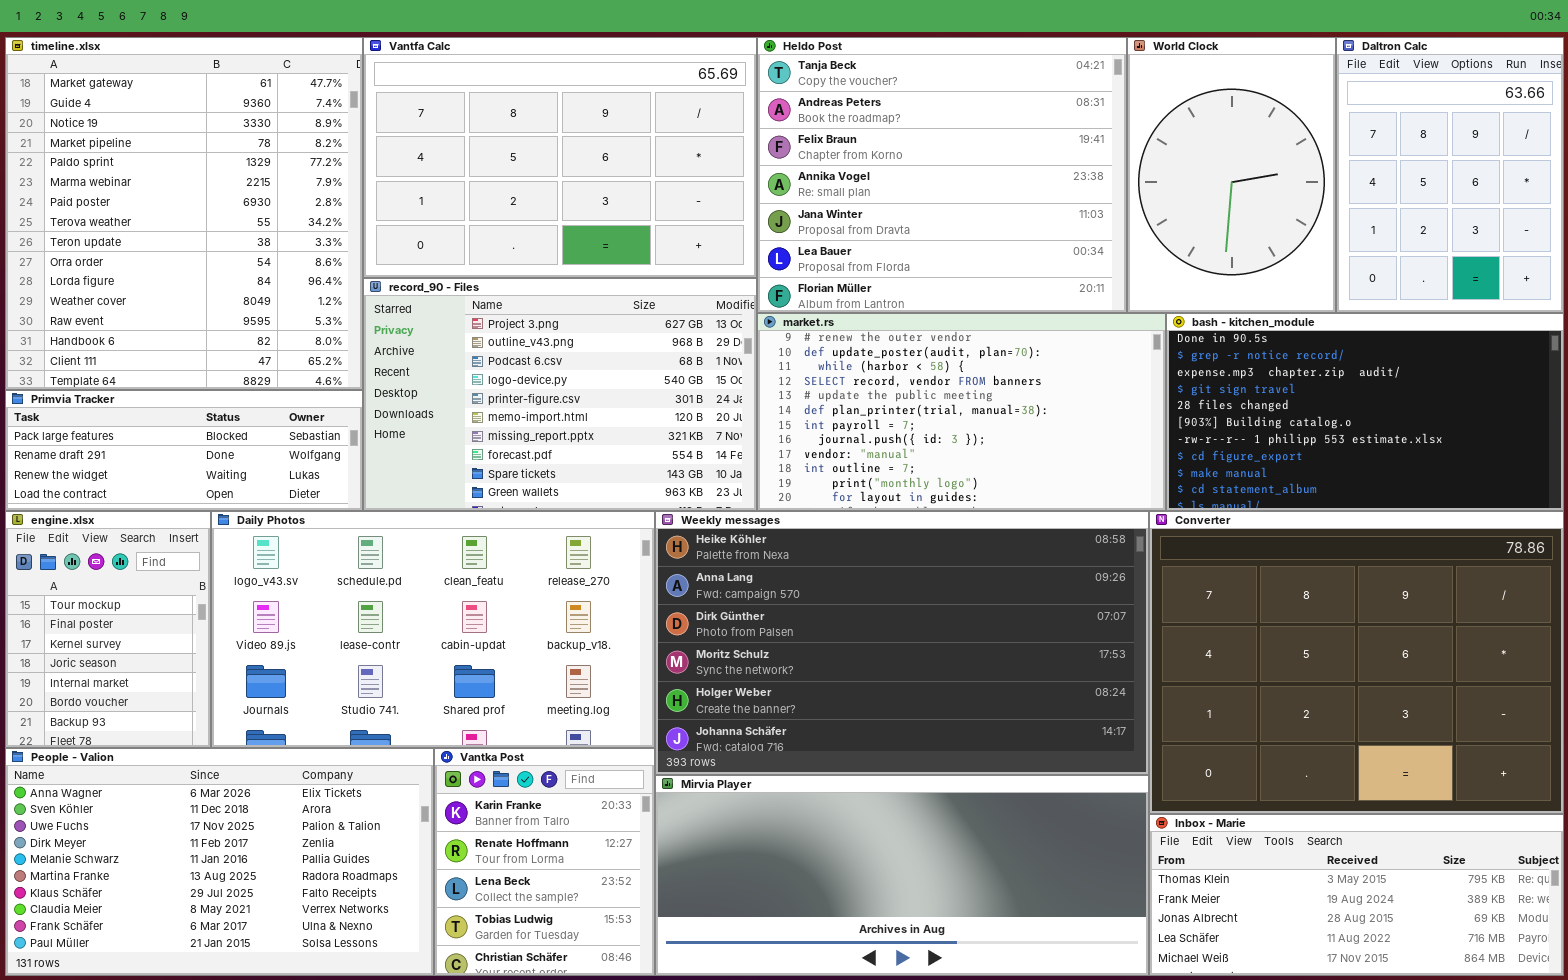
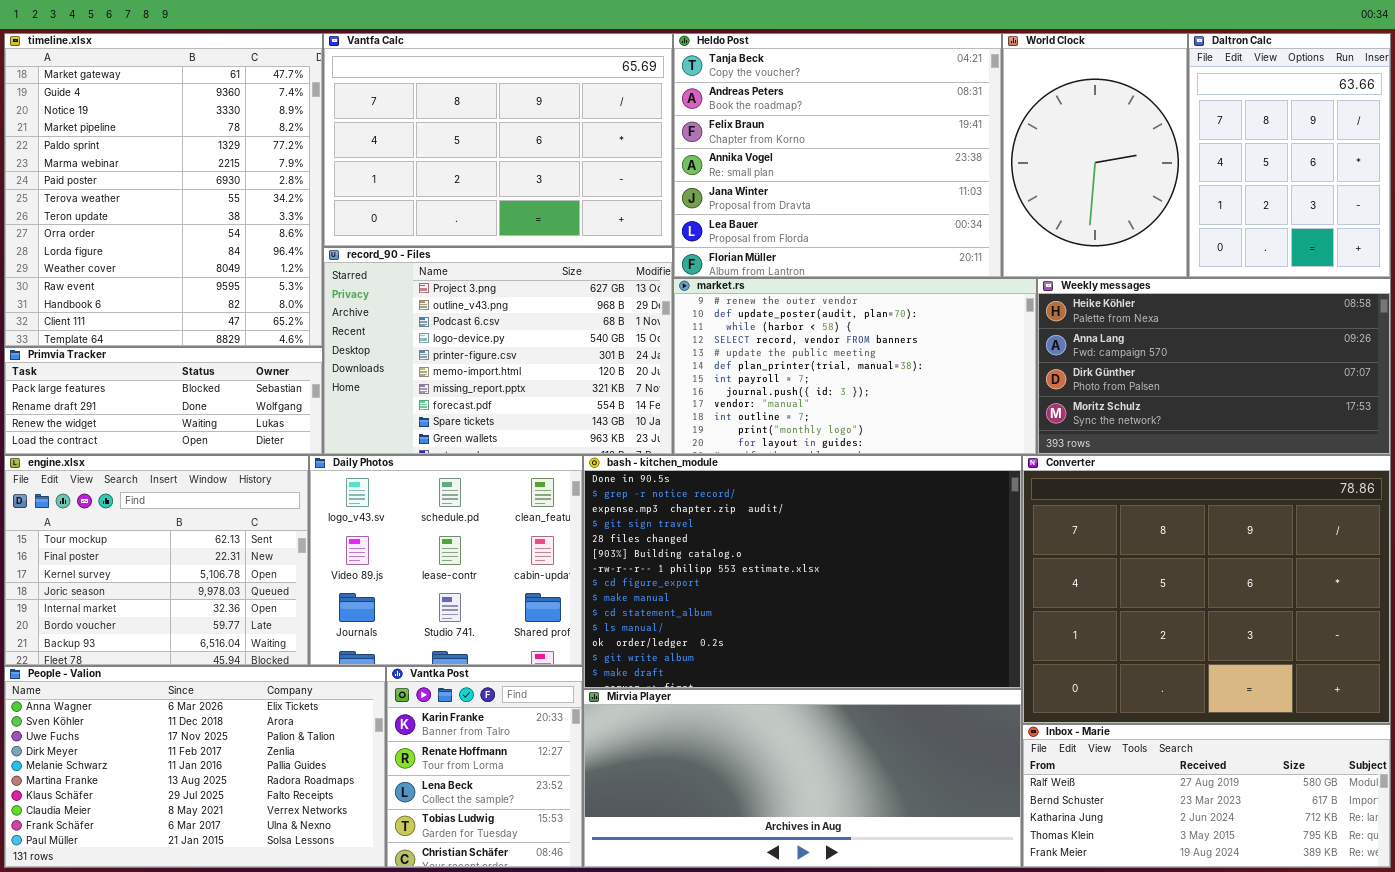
bash - kitchen_module: [1166,313,1564,511] -> [583,455,1022,689], moved, resized
engine.xlsx: [5,511,211,748] -> [4,455,309,666], resized
Daily Photos: [211,511,655,748] -> [309,455,583,666], resized
Weekly messages: [655,511,1149,775] -> [1037,278,1391,455], moved, resized
Inbox - Marie: [1149,814,1564,976] -> [1022,724,1391,868], scrolled up 3 rows

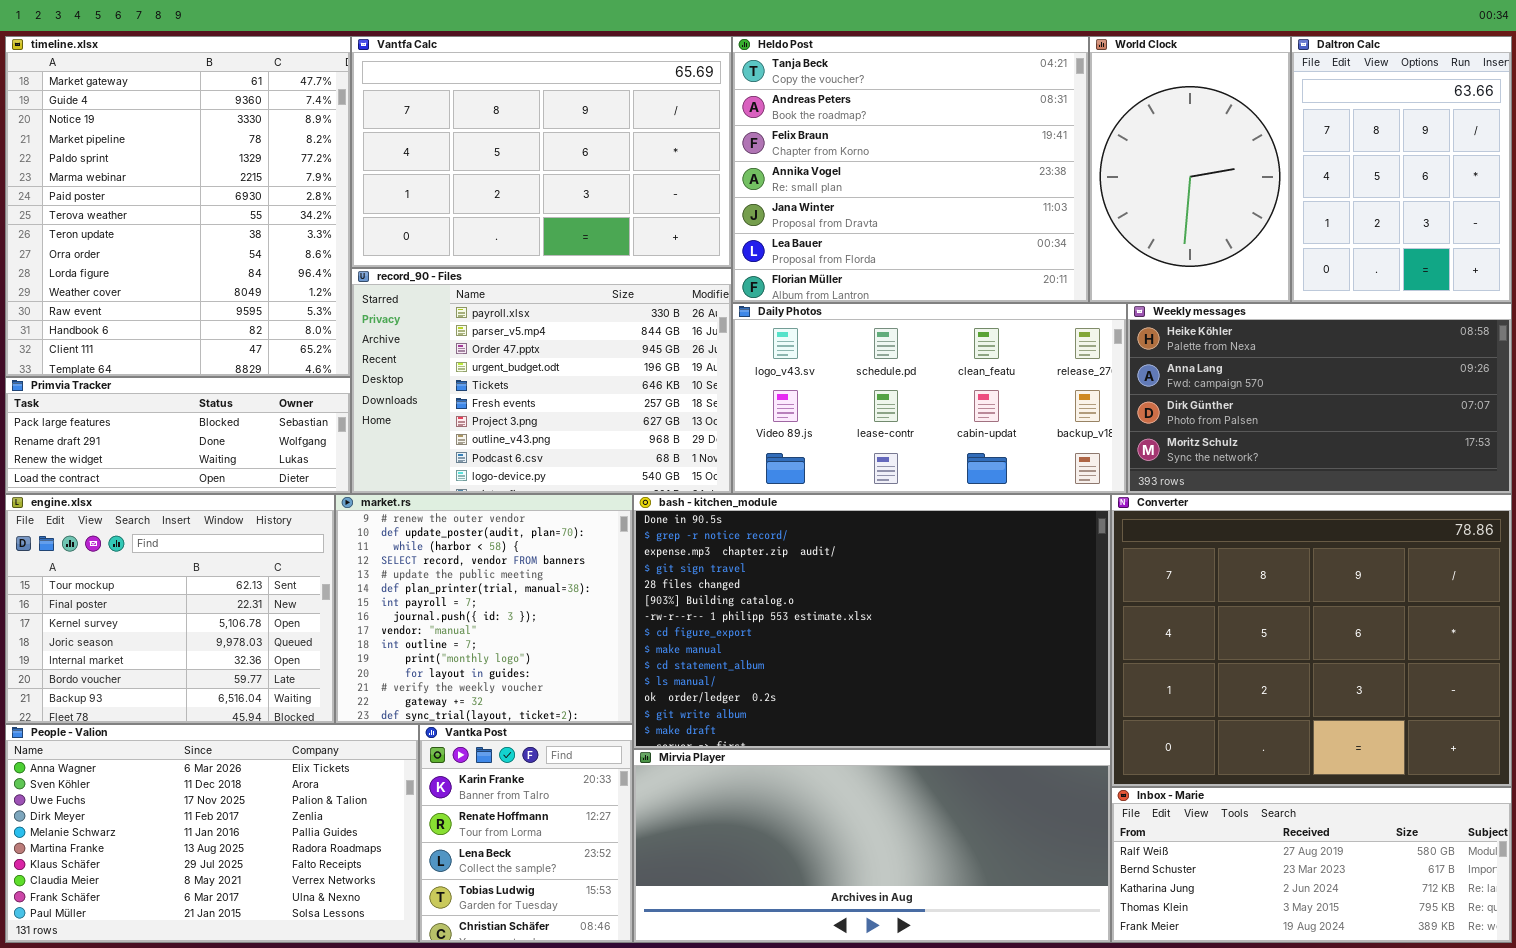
record_90 - Files: [323,247,673,455] -> [351,268,732,494], scrolled up 6 rows
market.rs: [673,278,1037,455] -> [335,494,633,724], moved, resized
Daily Photos: [309,455,583,666] -> [732,303,1127,494], moved, resized

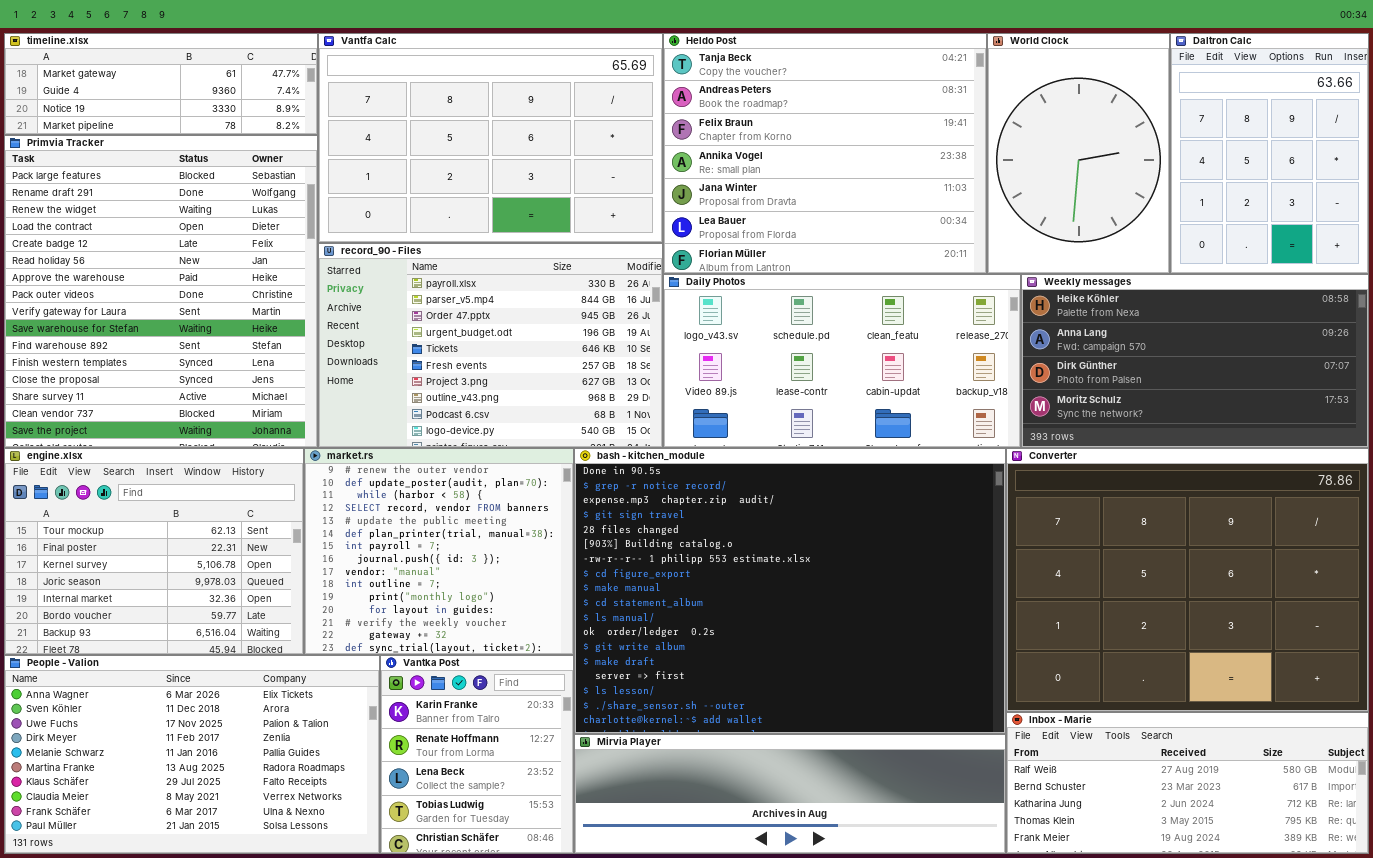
timeline.xlsx: [5,36,351,377] -> [4,33,318,135], resized
Primvia Tracker: [5,377,351,494] -> [4,135,318,448], resized
bash - kitchen_module: [633,494,1111,749] -> [574,448,1006,734], resized
Mirvia Player: [633,749,1111,943] -> [574,734,1006,854], resized

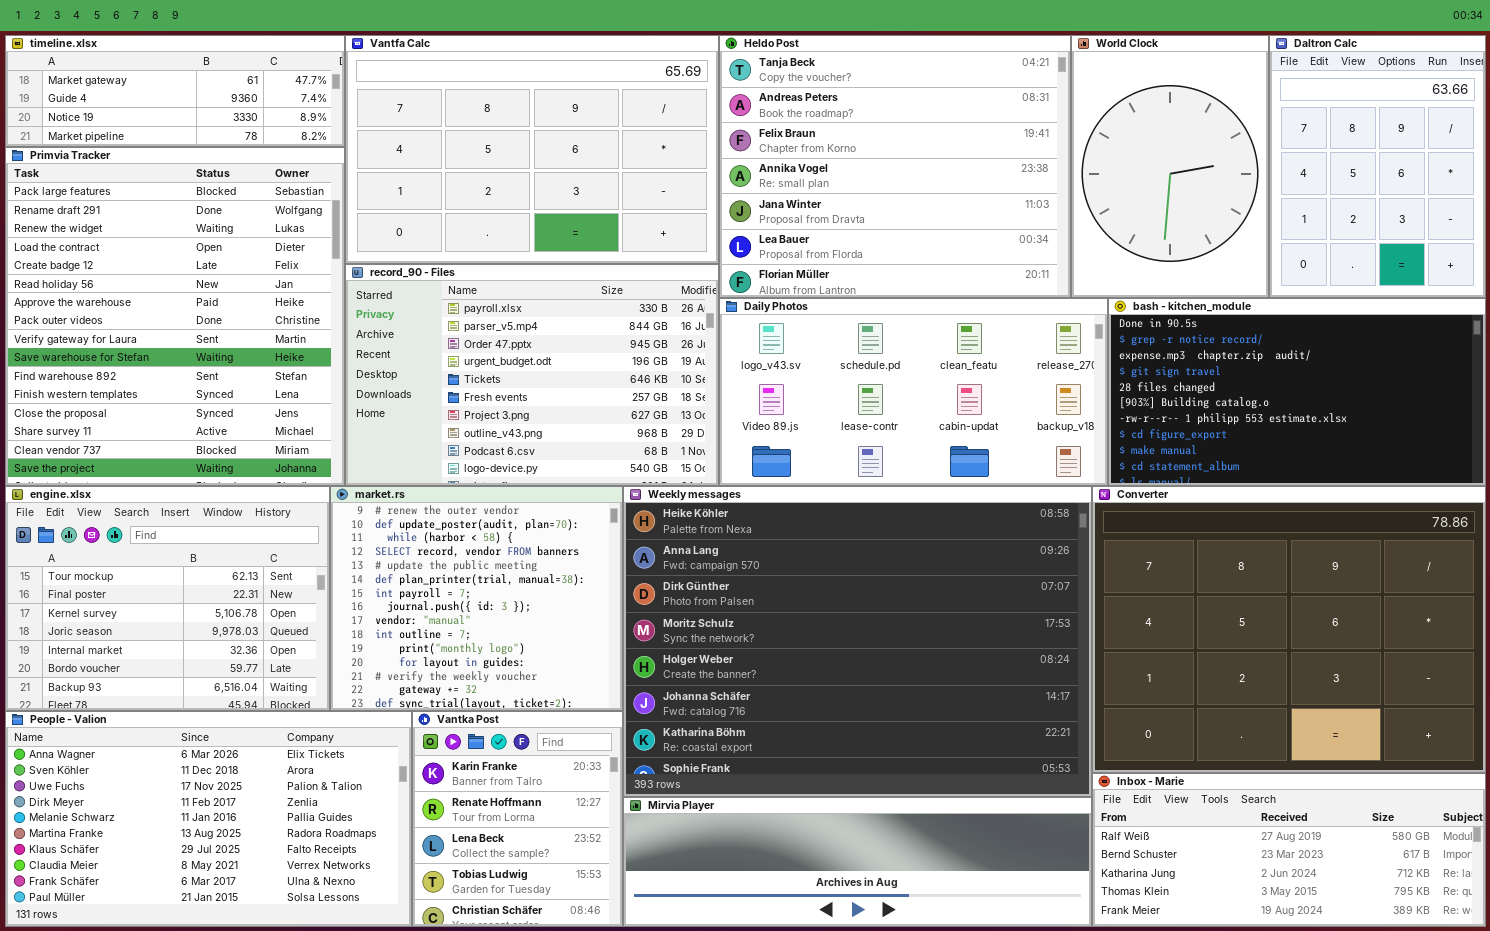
Weekly messages: [1021,274,1369,448] -> [623,486,1092,797], moved, resized
bash - kitchen_module: [574,448,1006,734] -> [1108,298,1486,486], moved, resized

